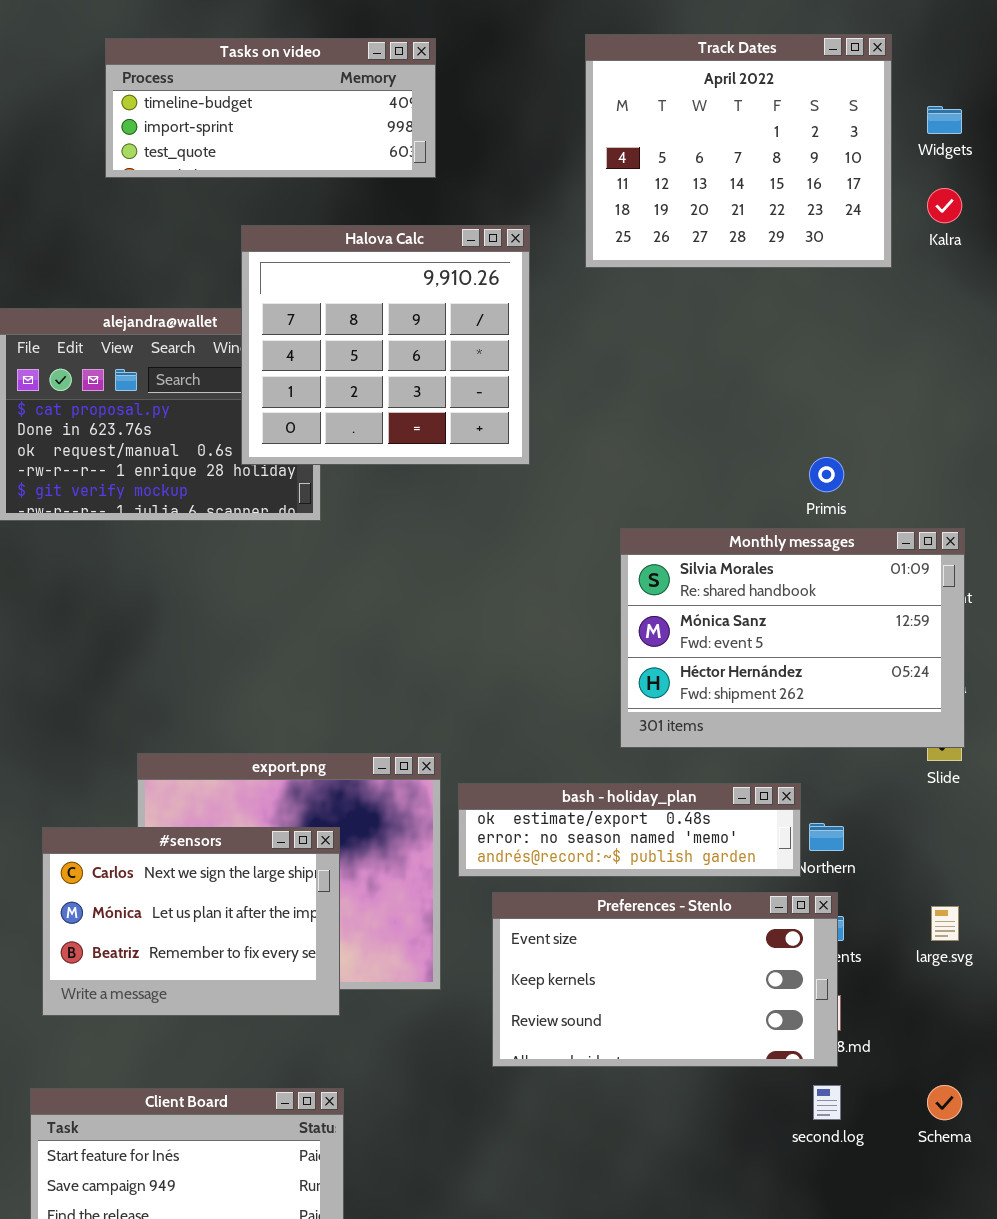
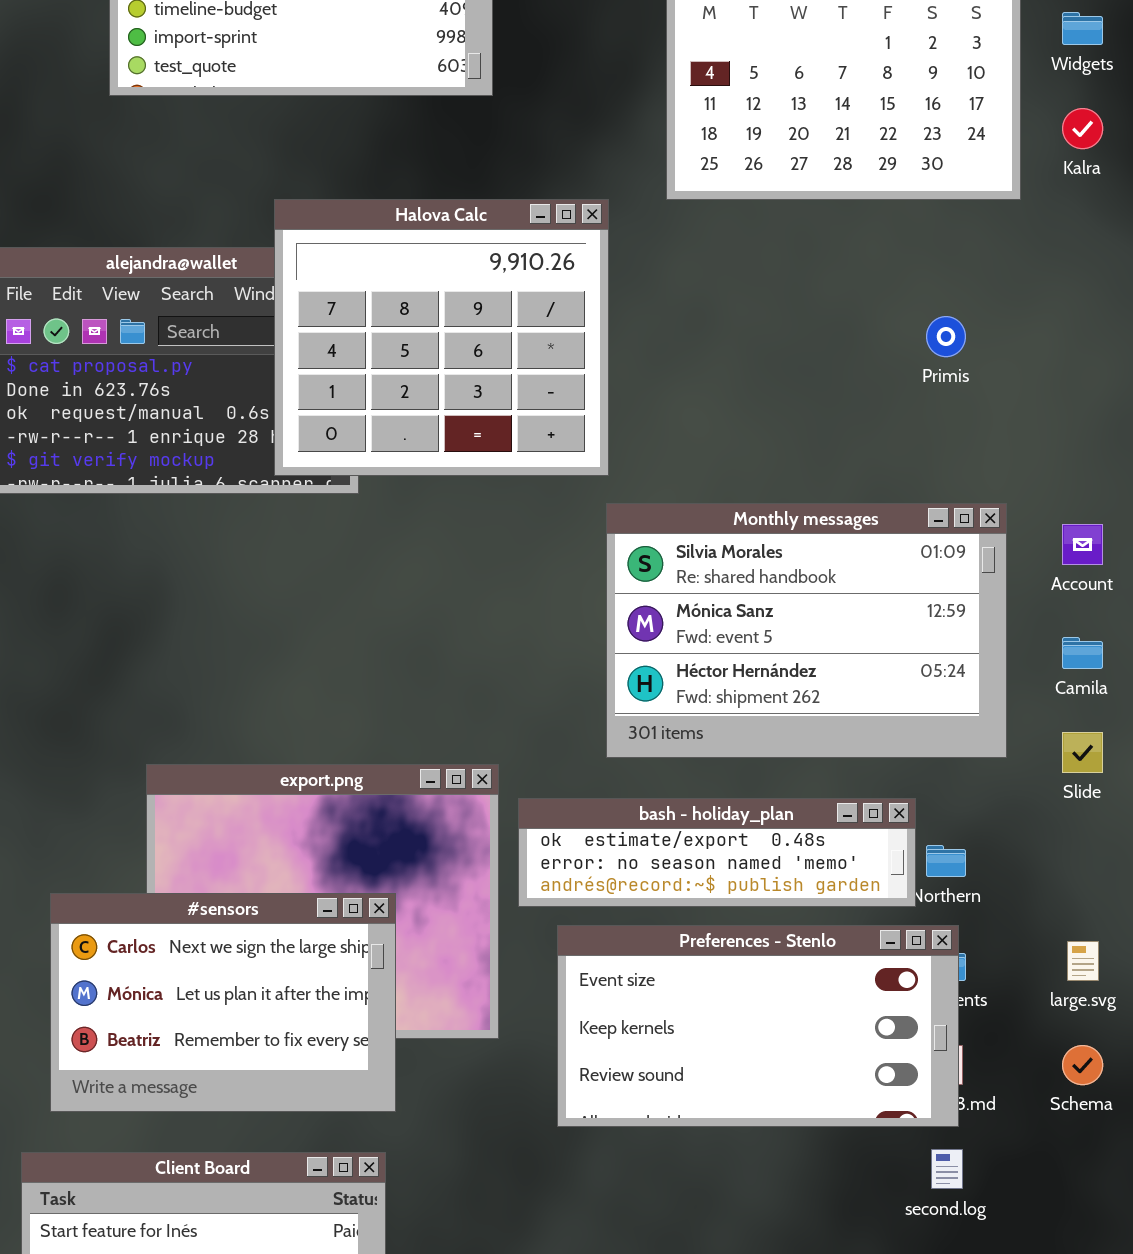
Halova Calc: [241,225,530,465] -> [274,199,609,476], moved
Primis: [809,457,844,492] -> [926,316,966,357], moved
Monthly messages: [620,528,965,748] -> [606,503,1007,758], moved
#sensors: [42,827,340,1016] -> [50,893,396,1112], moved
Schema: [927,1085,962,1120] -> [1062,1045,1103,1085], moved

